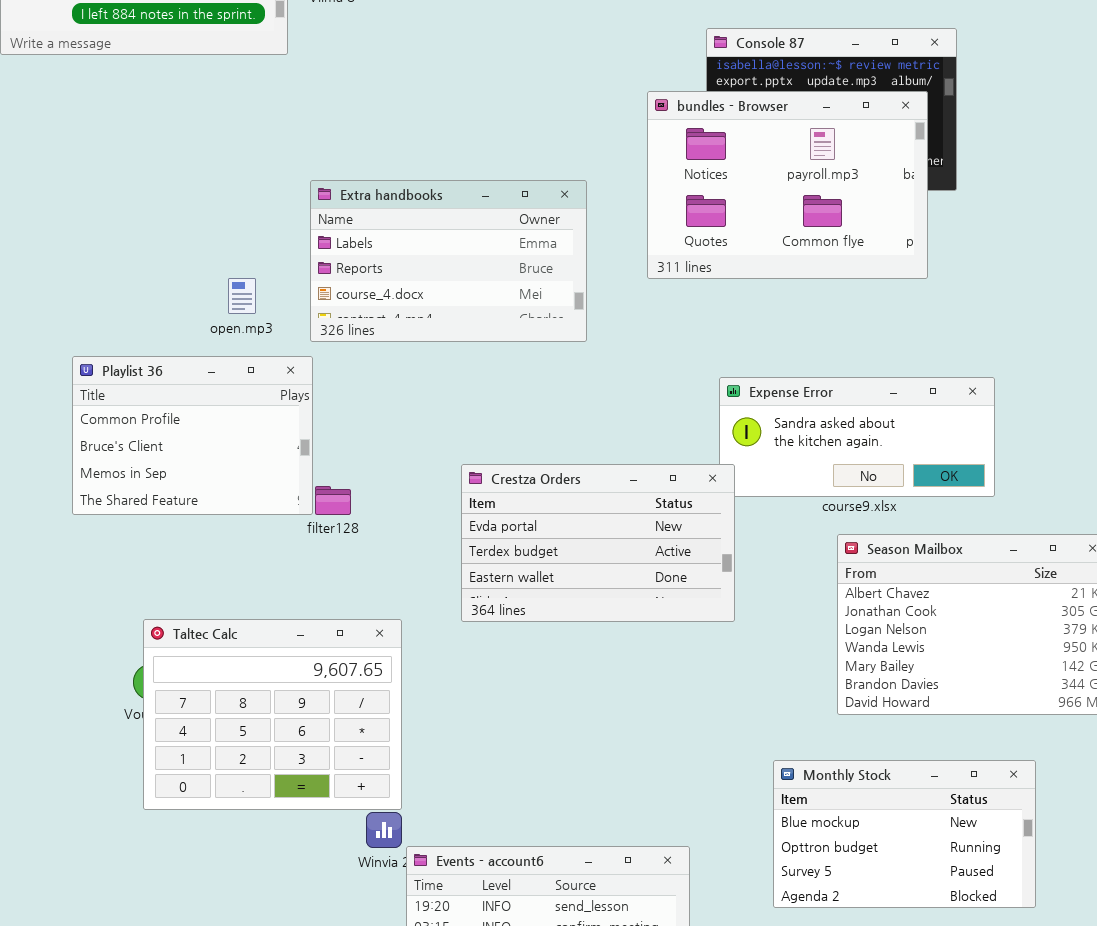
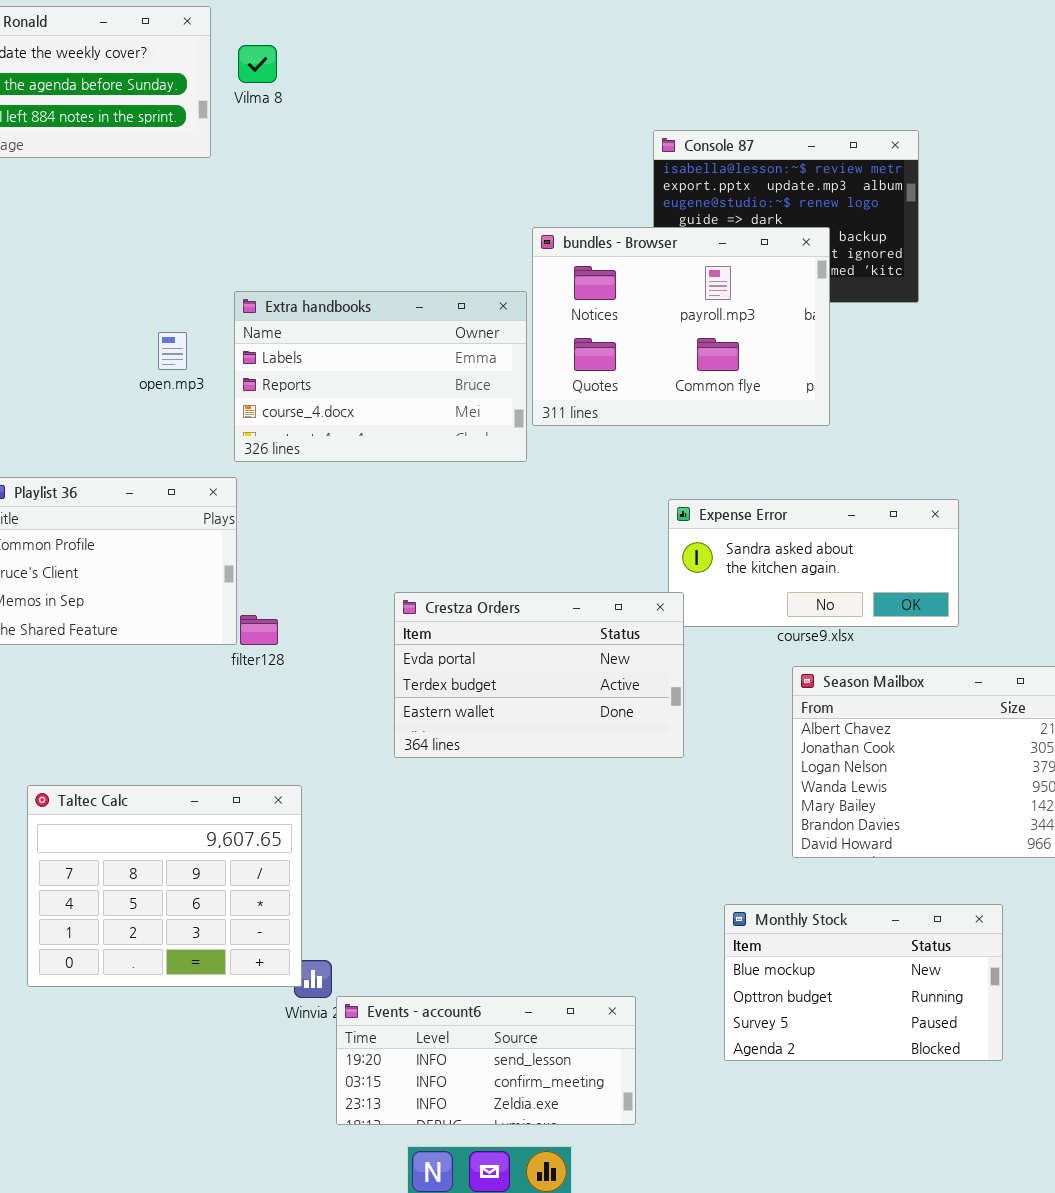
bundles - Browser: [647,91,928,279] -> [532,227,830,426], moved
open.mp3: [228,278,256,314] -> [158,332,187,370], moved
Taltec Calc: [143,619,402,810] -> [27,785,302,987], moved

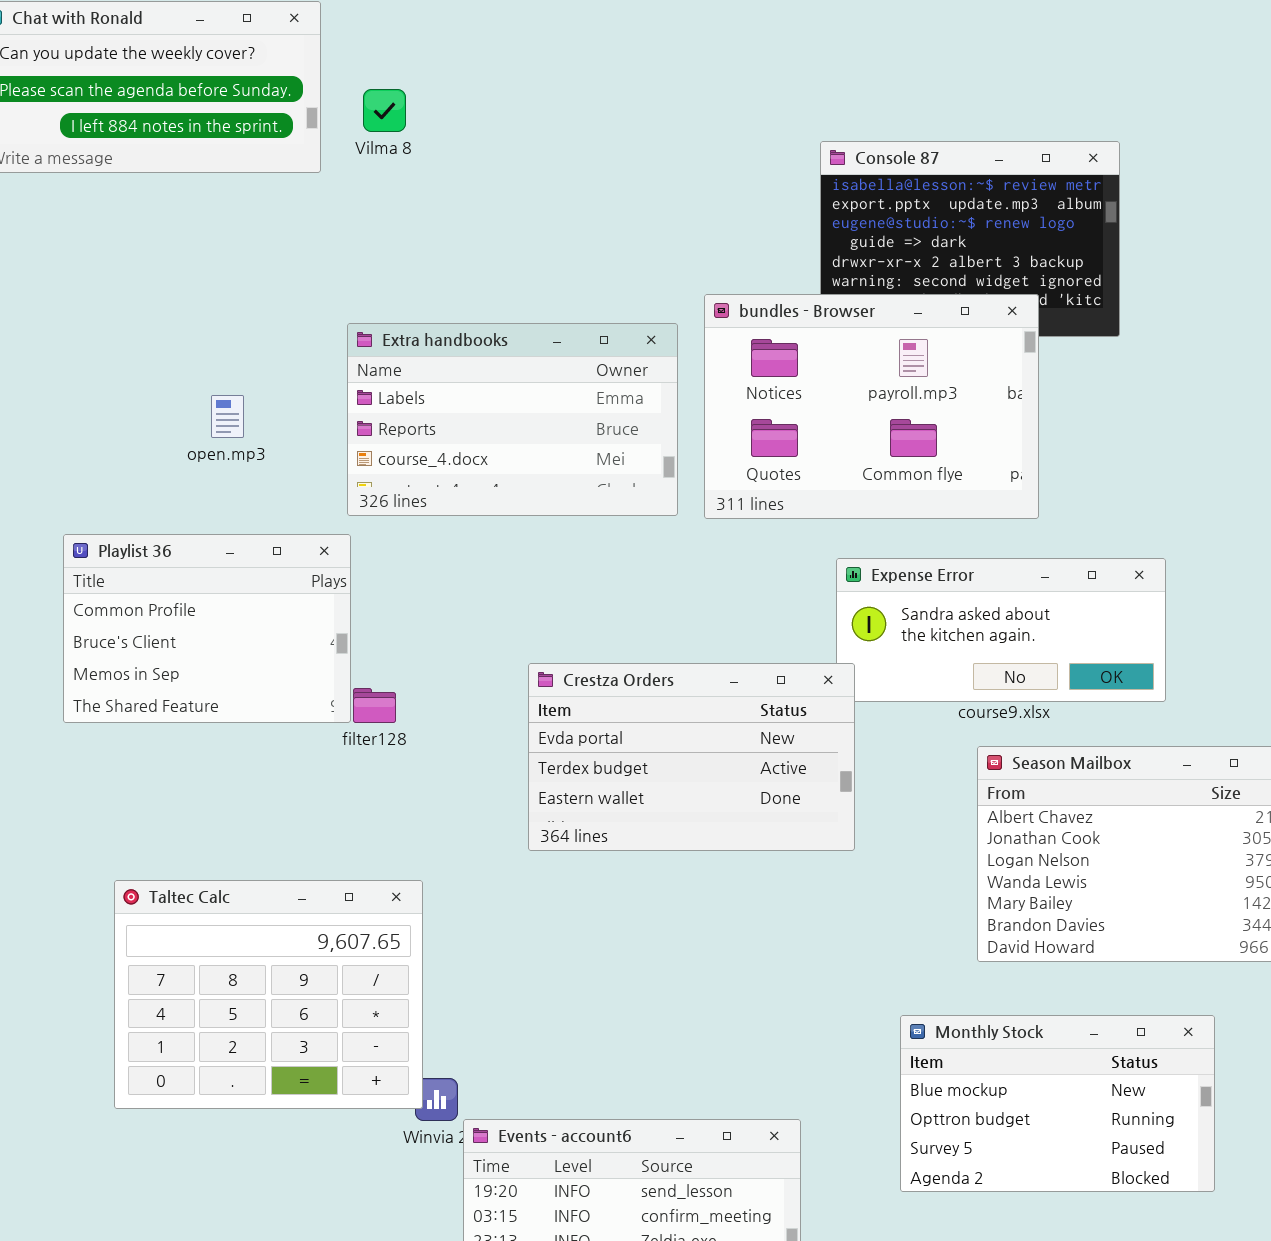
Vilma 8: [238,45,277,83] -> [363,89,406,132], moved
bundles - Browser: [532,227,830,426] -> [704,294,1039,519], moved
open.mp3: [158,332,187,370] -> [211,395,244,438], moved

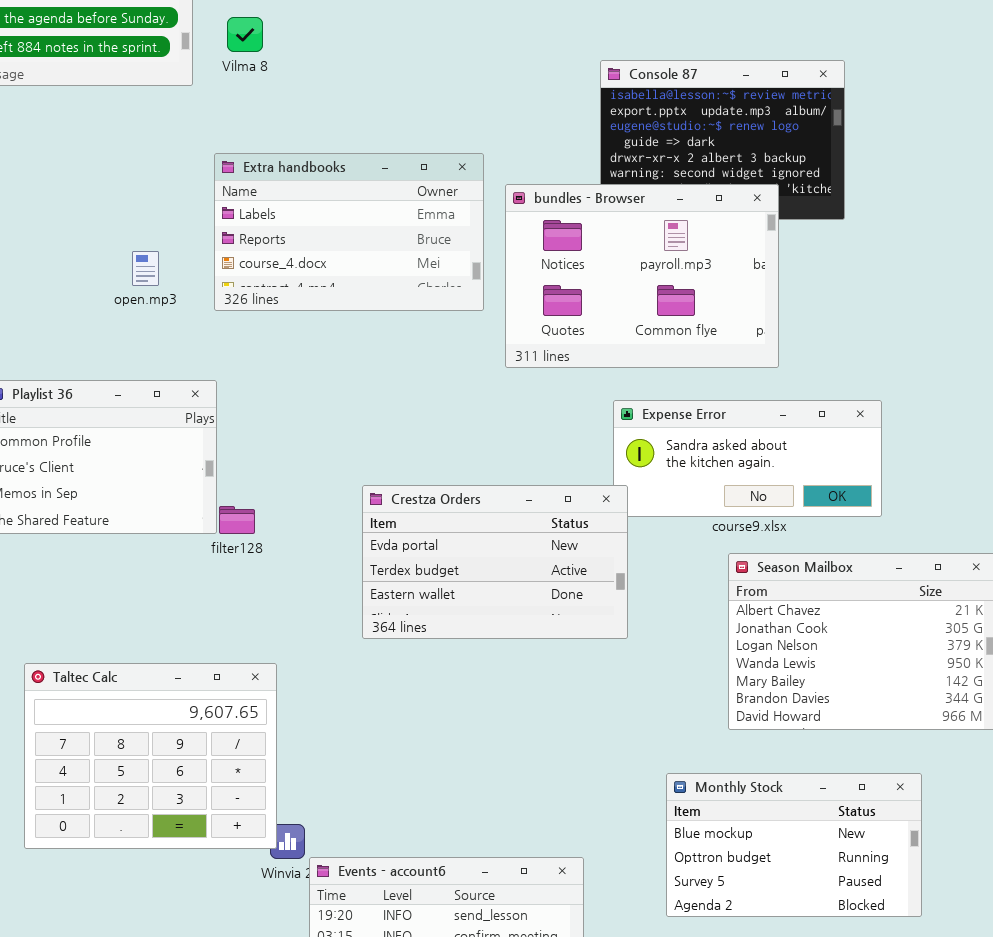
Extra handbooks: [347,323,678,516] -> [214,153,484,311], moved
open.mp3: [211,395,244,438] -> [132,251,159,286], moved

